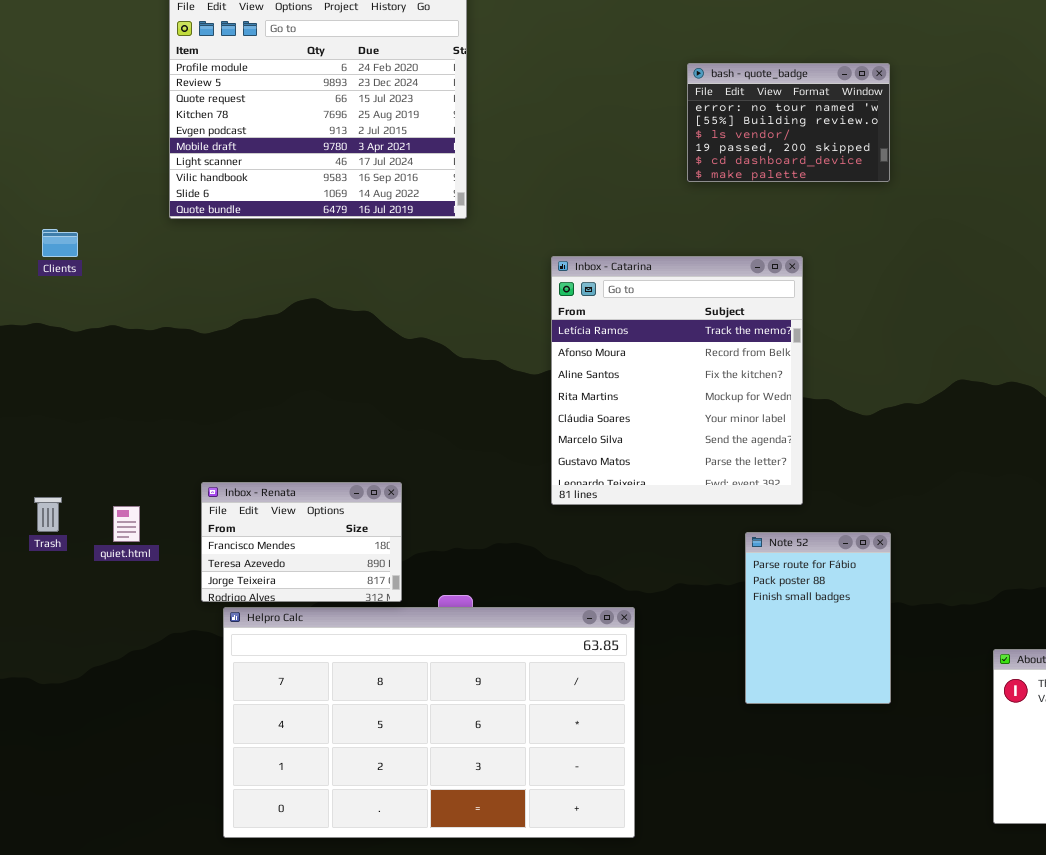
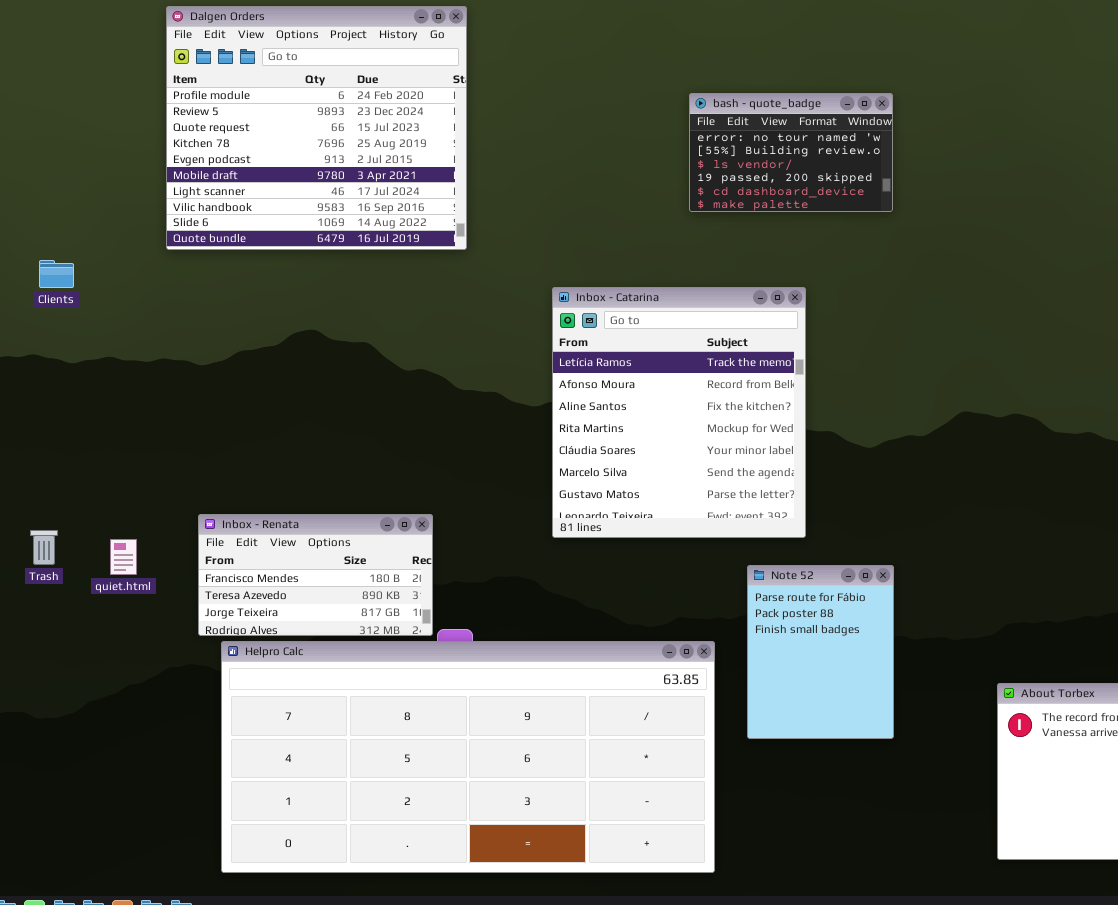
Inbox - Renata: [201,482,402,602] -> [198,514,433,636], resized
Helpro Calc: [223,607,635,838] -> [221,641,715,873], resized

